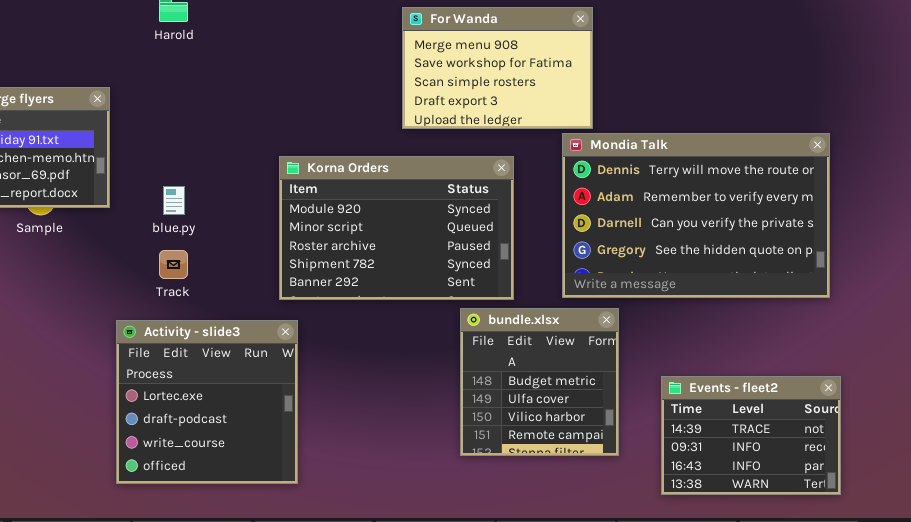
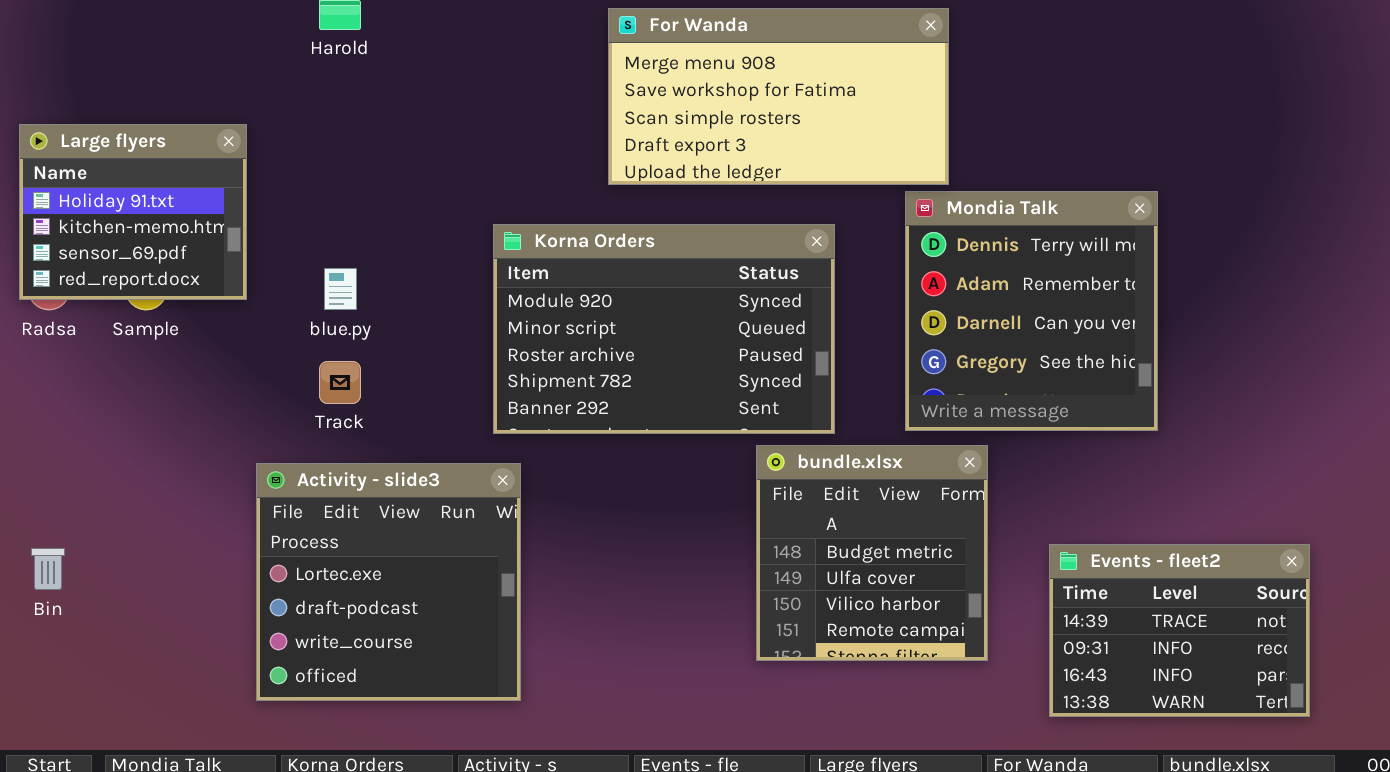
For Wanda: [402,7,593,129] -> [608,8,949,185], resized
Mondia Talk: [562,133,830,298] -> [905,191,1158,431], resized

